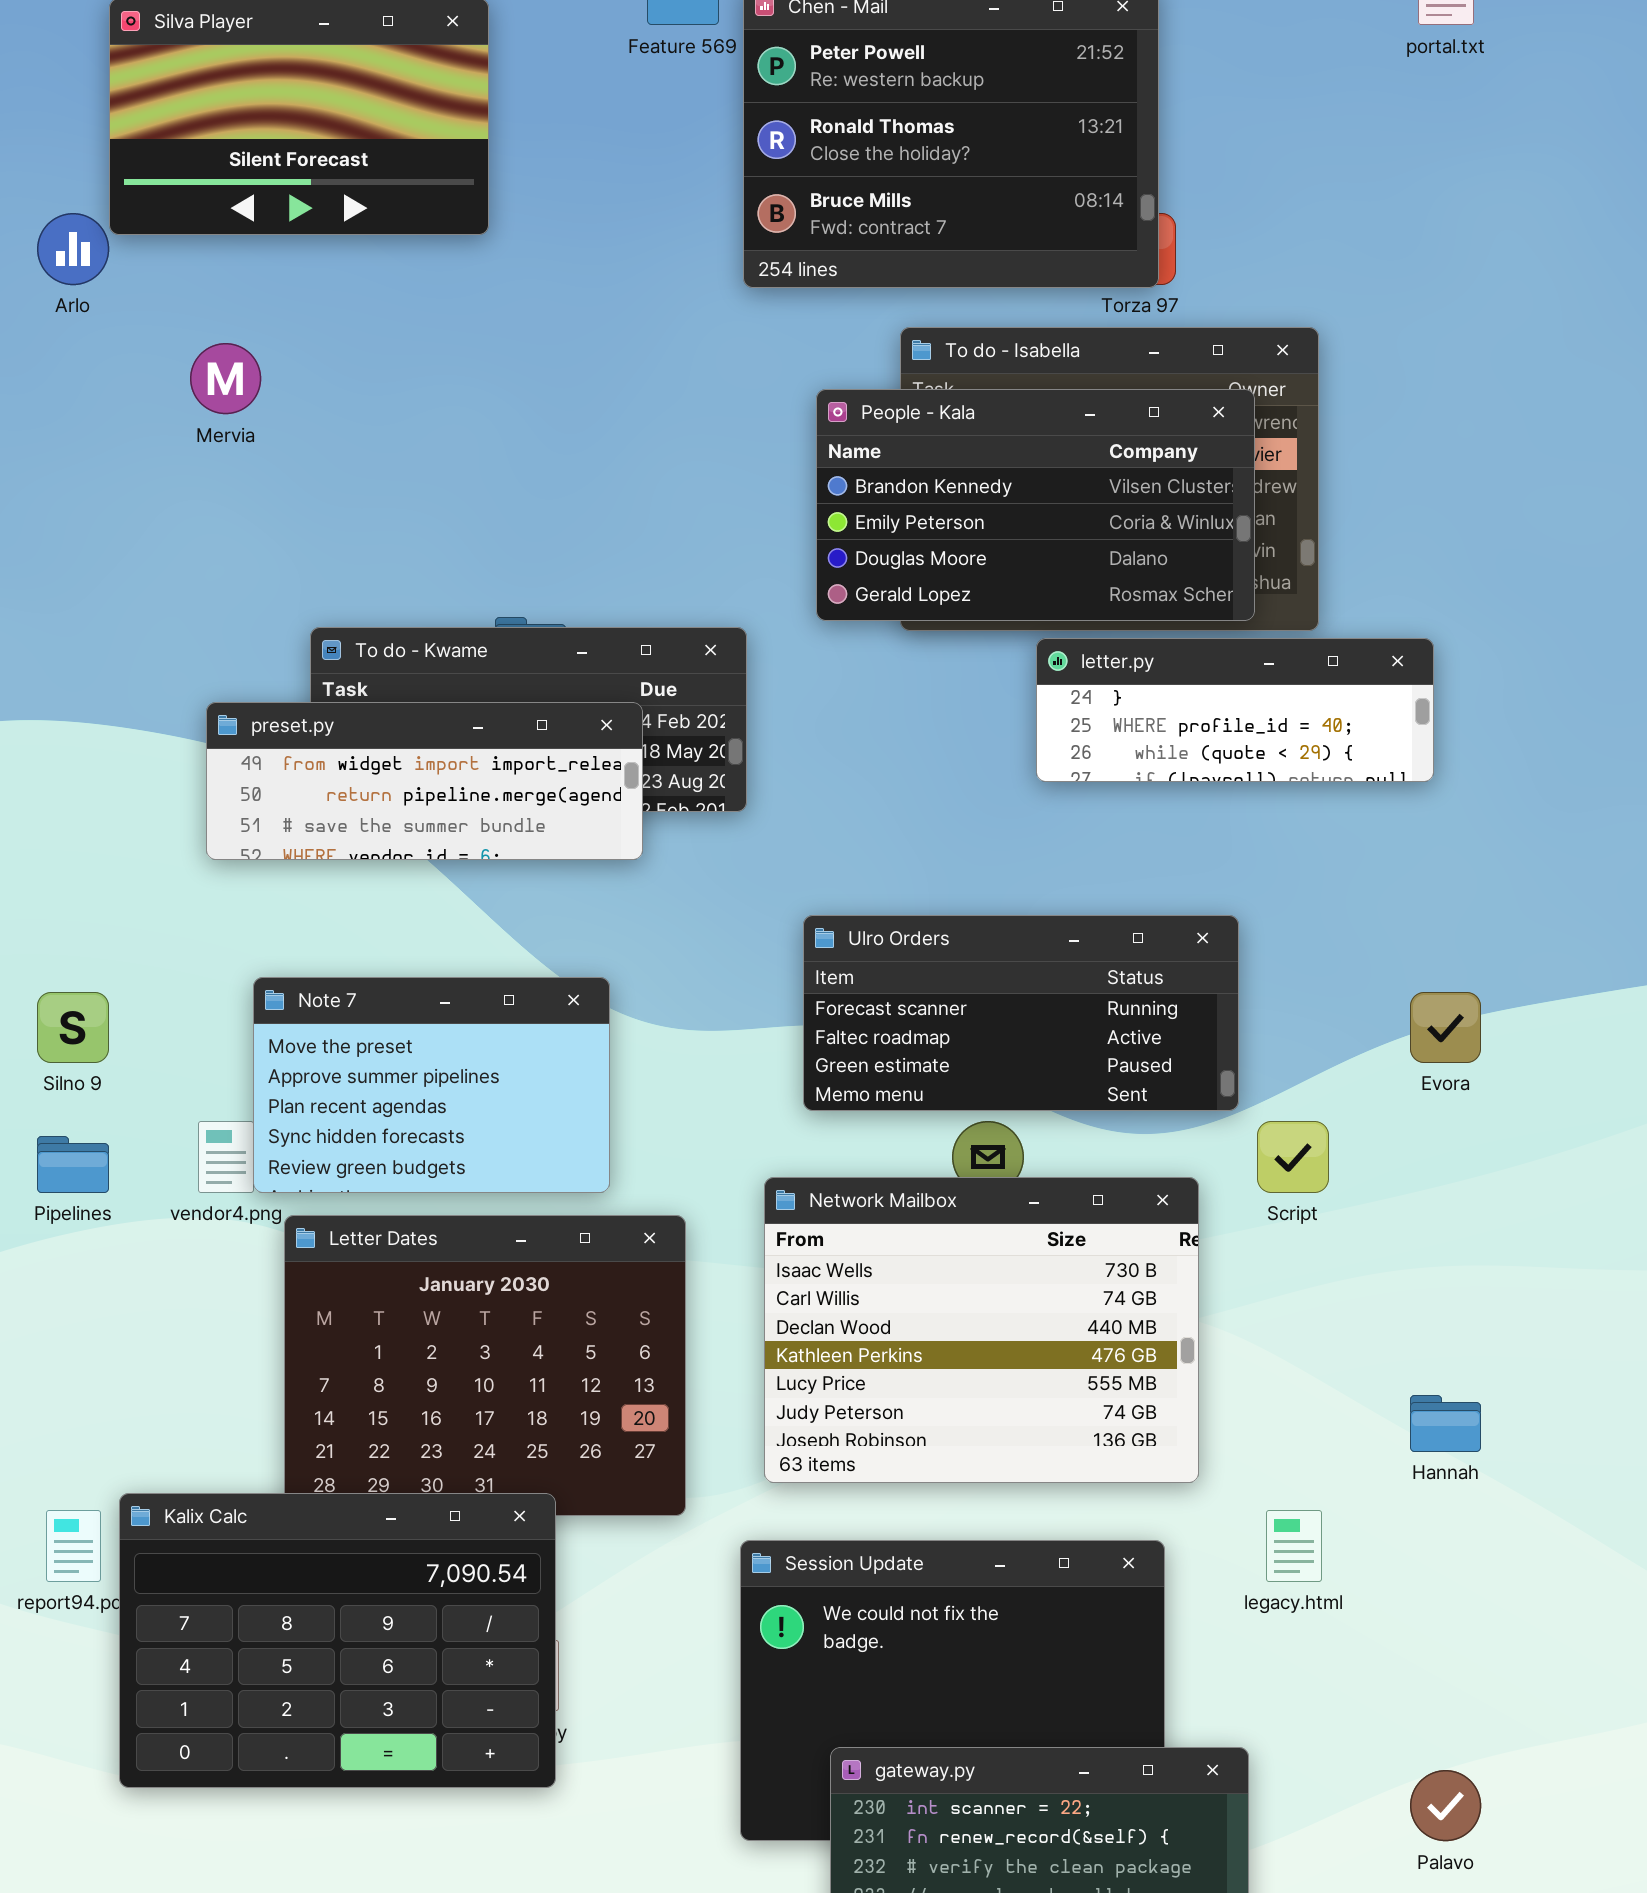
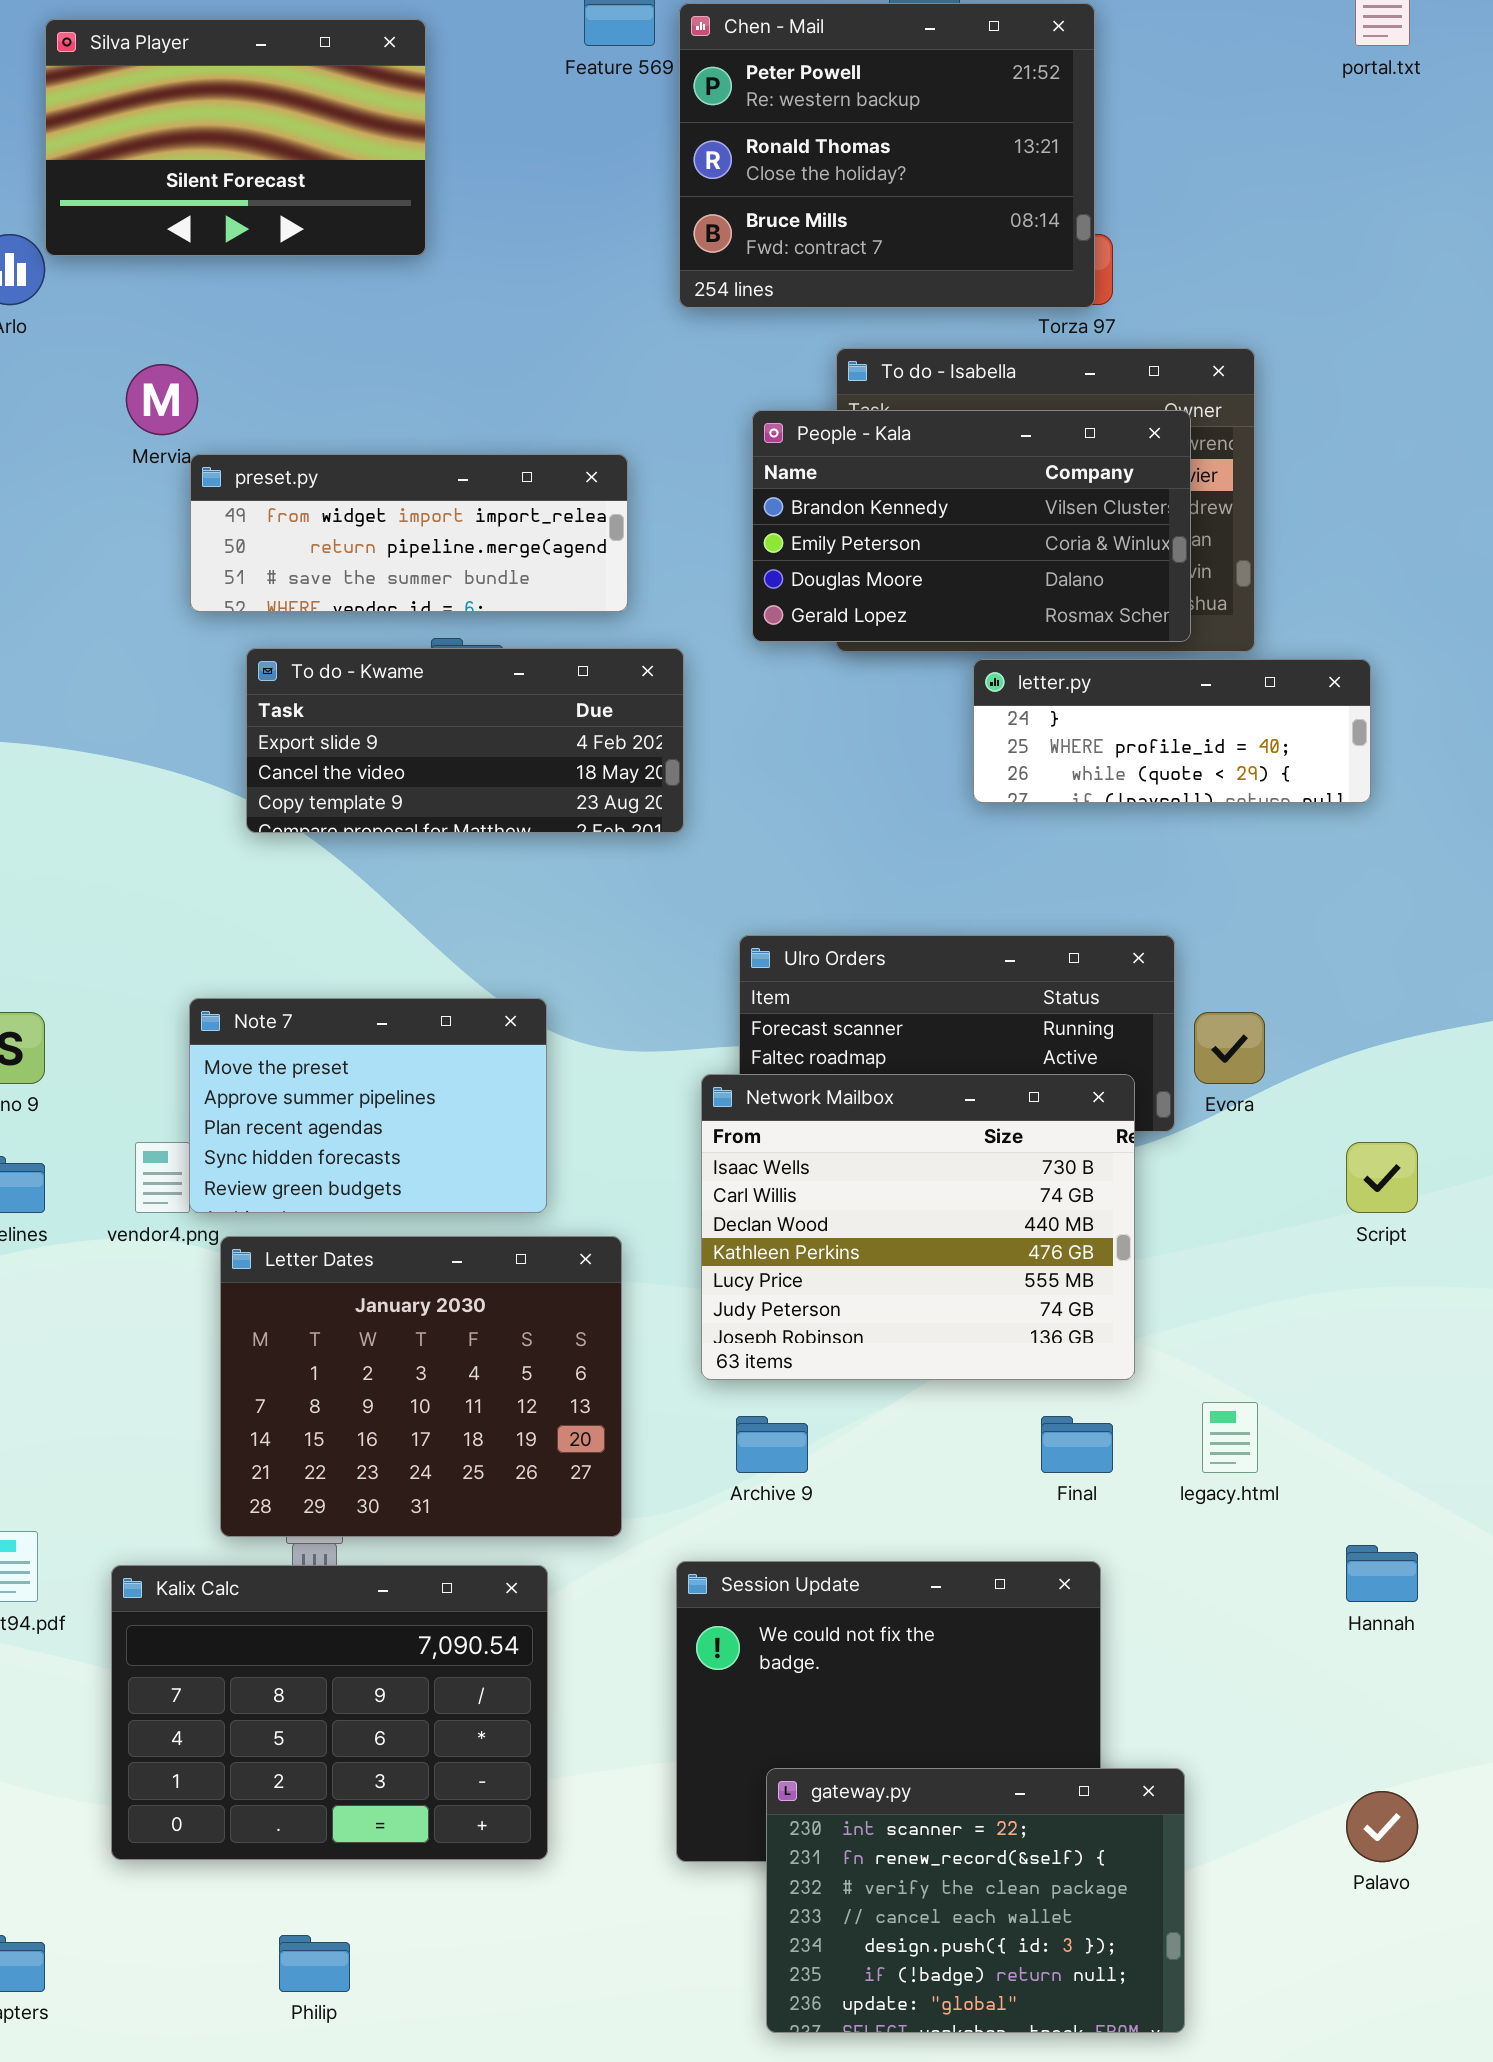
preset.py: [206,702,643,860] -> [190,454,628,612], moved
Evora: [1410,992,1481,1063] -> [1194,1012,1265,1084], moved
Script: [1257,1121,1329,1193] -> [1346,1142,1418,1213], moved
Network Mailbox: [764,1177,1199,1483] -> [701,1074,1135,1380], moved
Hannah: [1410,1395,1481,1452] -> [1346,1545,1418,1602], moved
Kalix Calc: [119,1493,556,1788] -> [111,1565,548,1860], moved
legacy.html: [1266,1510,1322,1582] -> [1202,1402,1258,1473], moved

